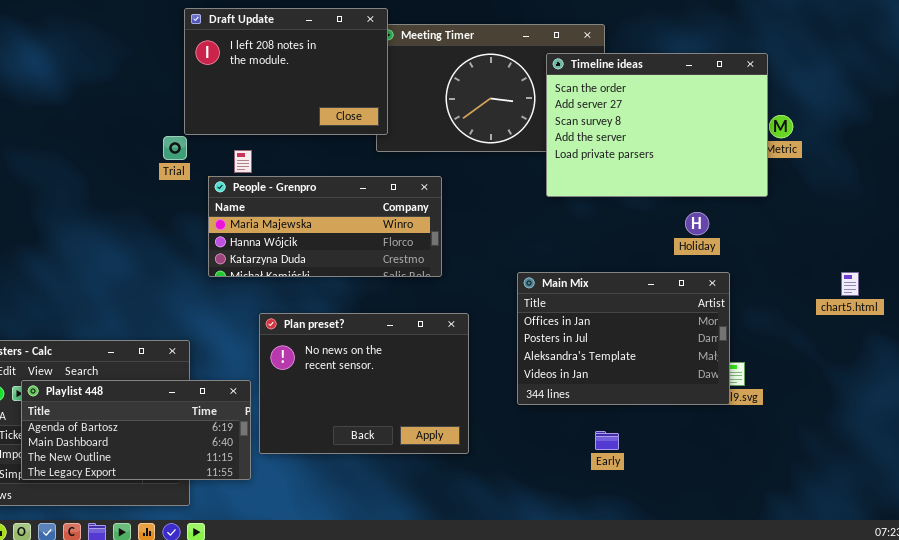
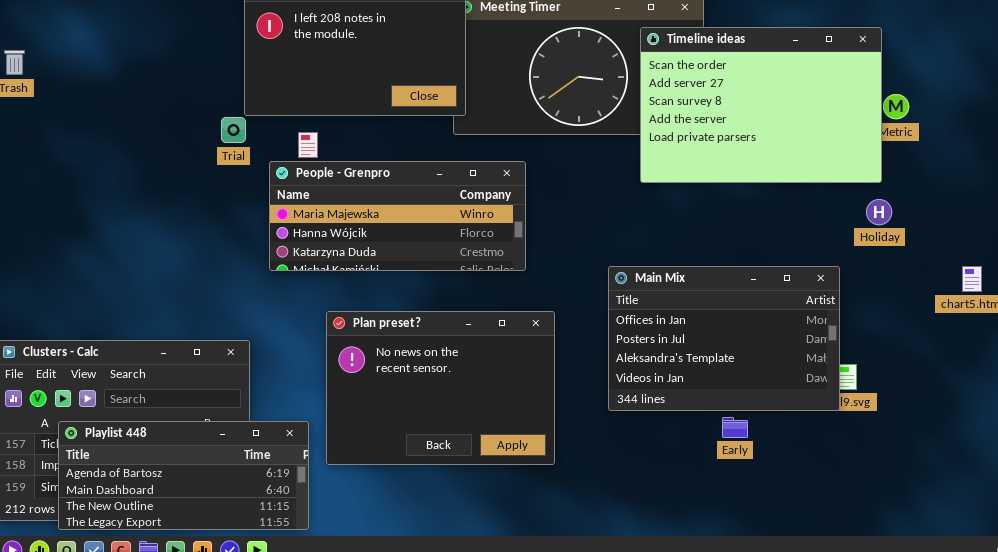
Holiday: [685,212,709,235] -> [866,199,892,225], moved
Playlist 448: [21,380,251,480] -> [58,421,309,530], moved
Early: [595,431,619,450] -> [722,417,748,438], moved

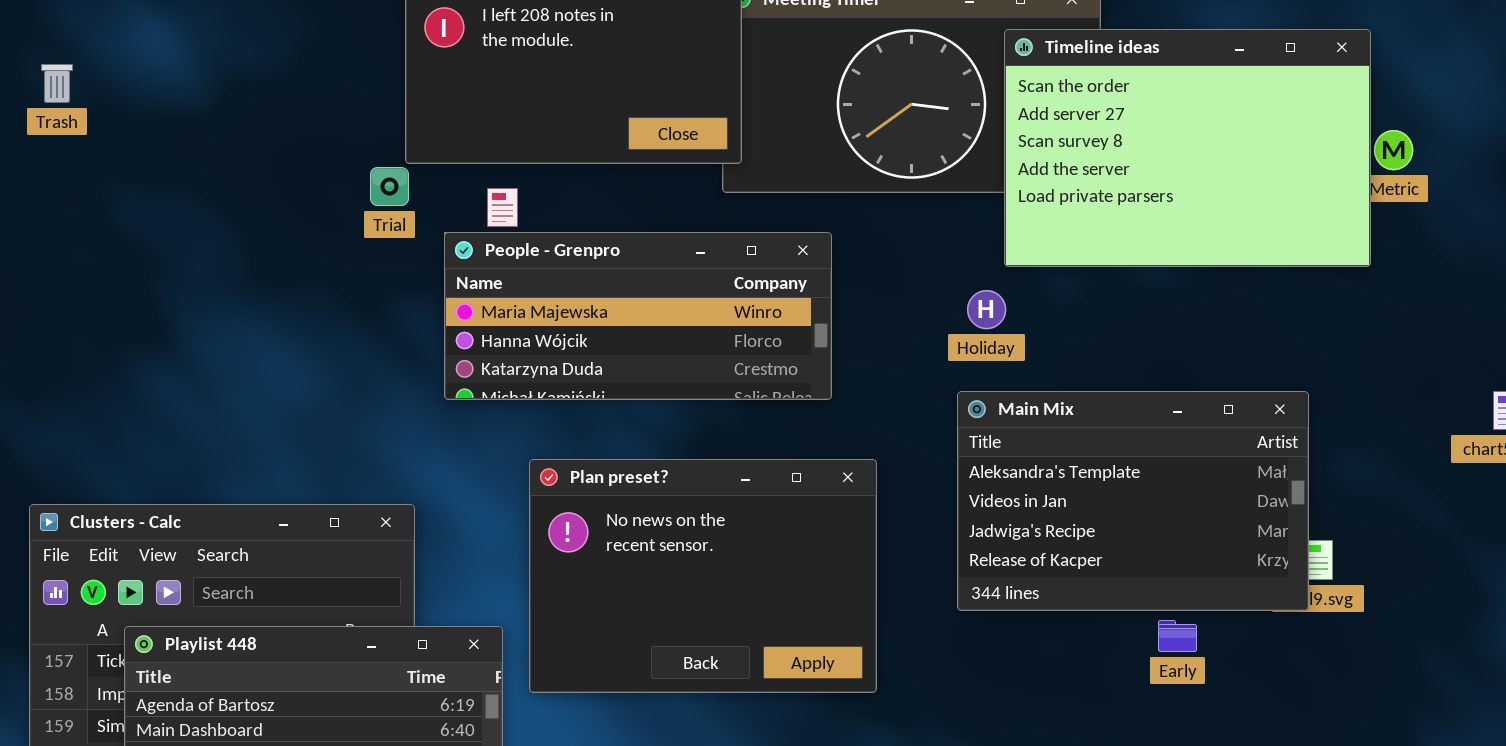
Holiday: [866,199,892,225] -> [967,290,1006,329], moved
Main Mix: [608,266,840,411] -> [957,391,1309,611], scrolled down 2 rows
Early: [722,417,748,438] -> [1158,620,1197,652], moved

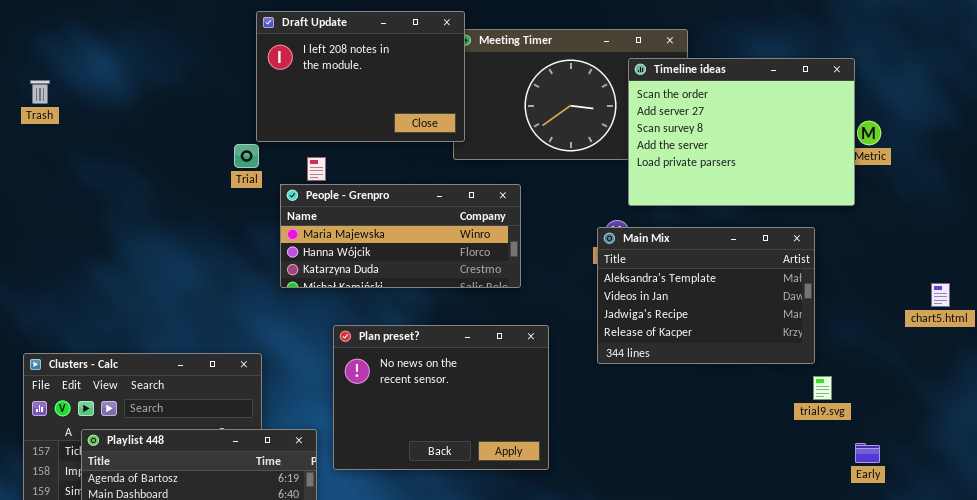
Main Mix: [957,391,1309,611] -> [597,227,815,364], moved
Early: [1158,620,1197,652] -> [855,443,880,463], moved

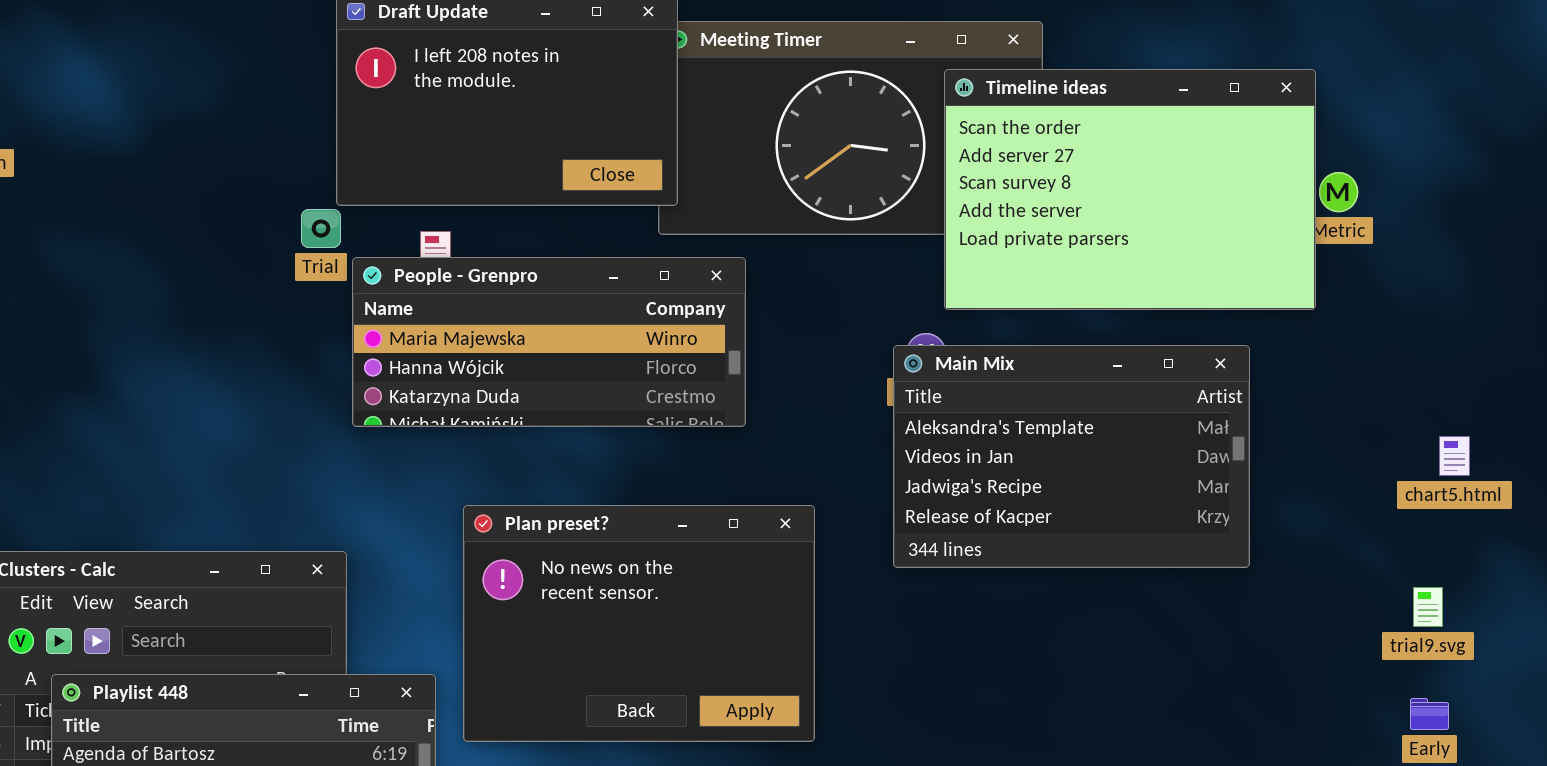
People - Grenpro: [280,184,521,288] -> [352,257,746,427], moved
trial9.svg: [813,376,832,400] -> [1413,587,1443,627], moved
Early: [855,443,880,463] -> [1410,698,1449,730], moved

